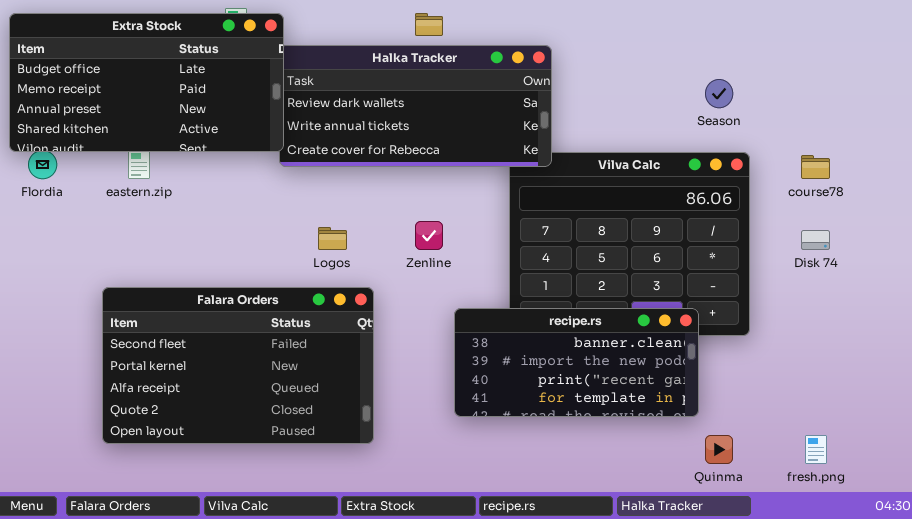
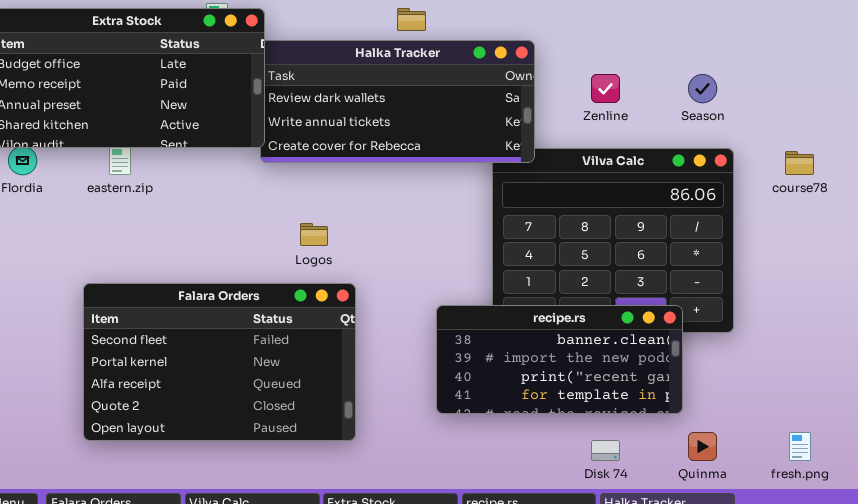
Zenline: [415,221,443,250] -> [591,74,620,103], moved
Disk 74: [801,230,830,250] -> [591,440,620,461], moved

